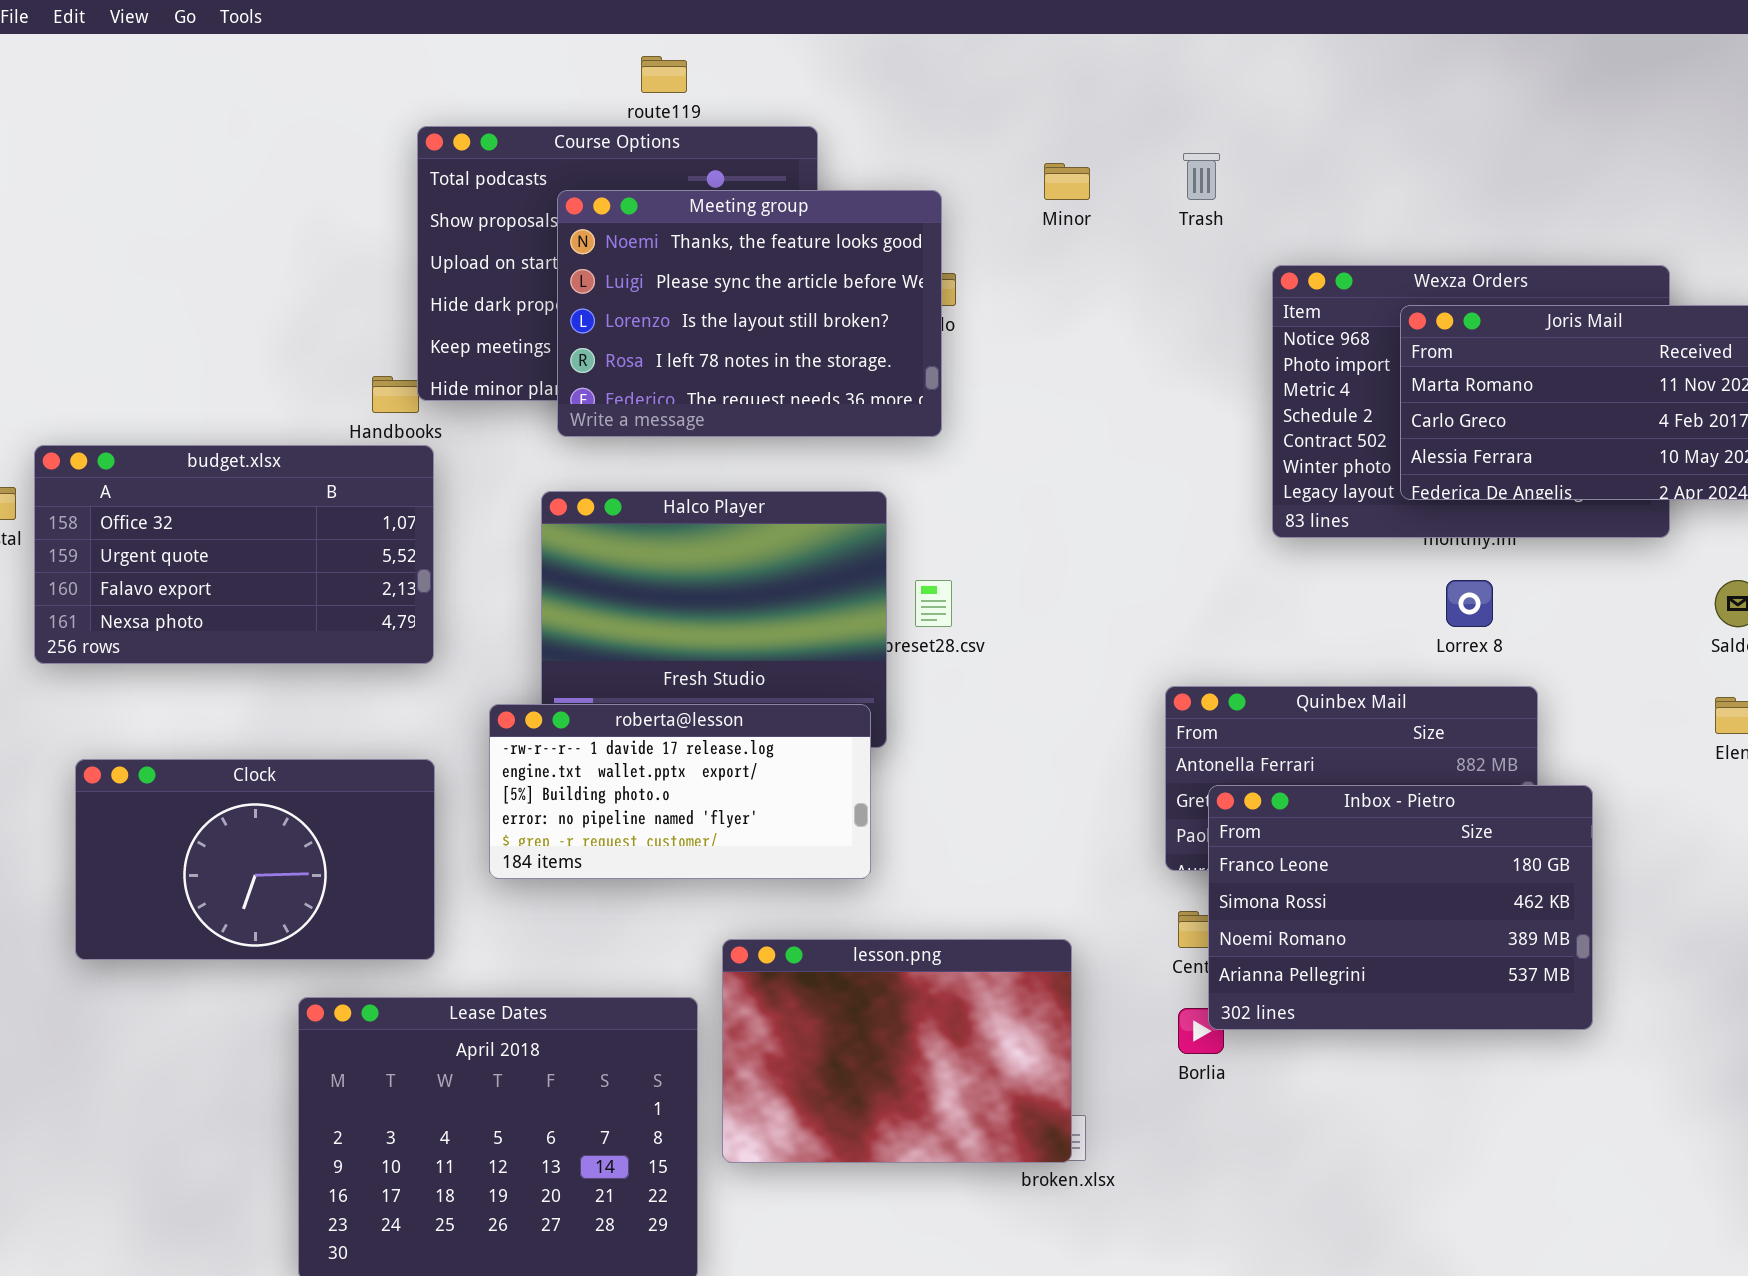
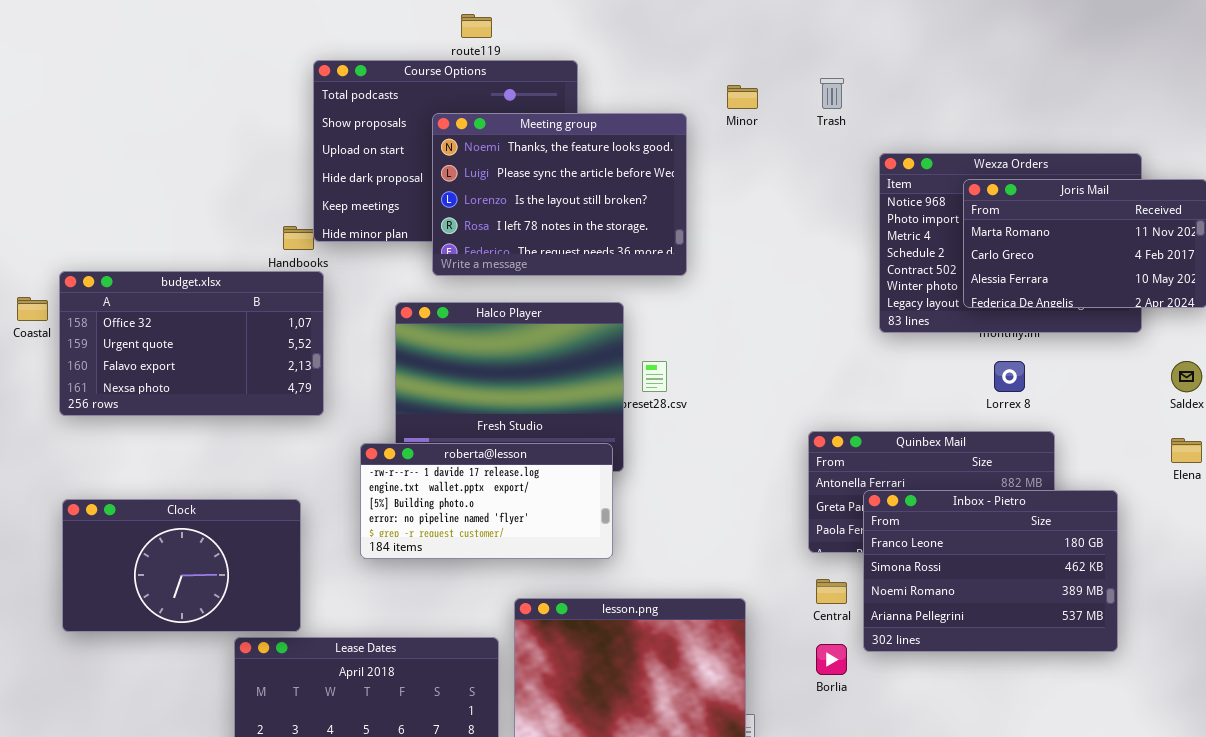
Meeting group: [557,190,942,437] -> [432,113,687,276], moved
Clock: [75,759,435,960] -> [62,499,301,632], moved
Inbox - Pietro: [1208,785,1593,1030] -> [863,490,1118,652], moved

